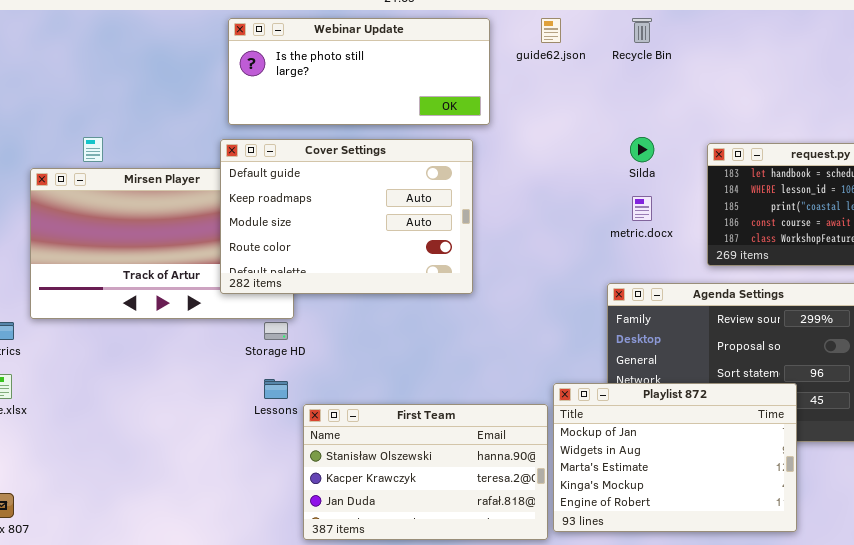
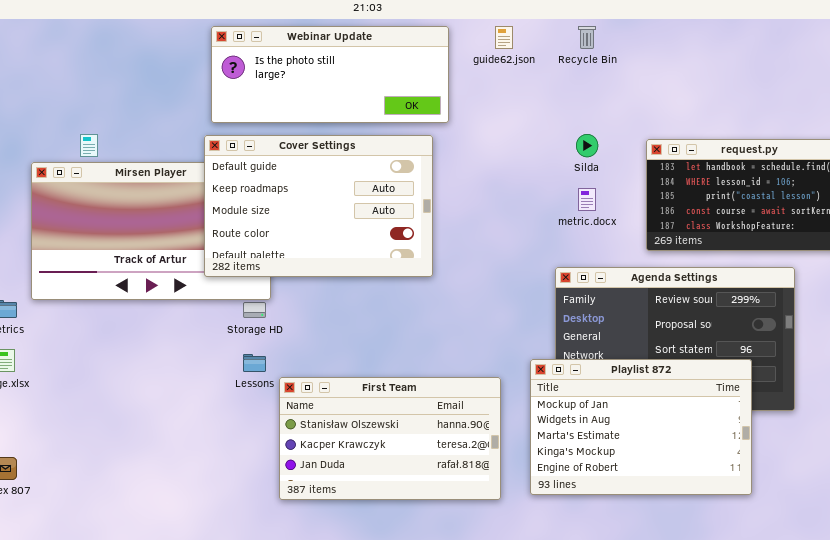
Playlist 872: [553,383,797,532] -> [530,359,752,495], moved

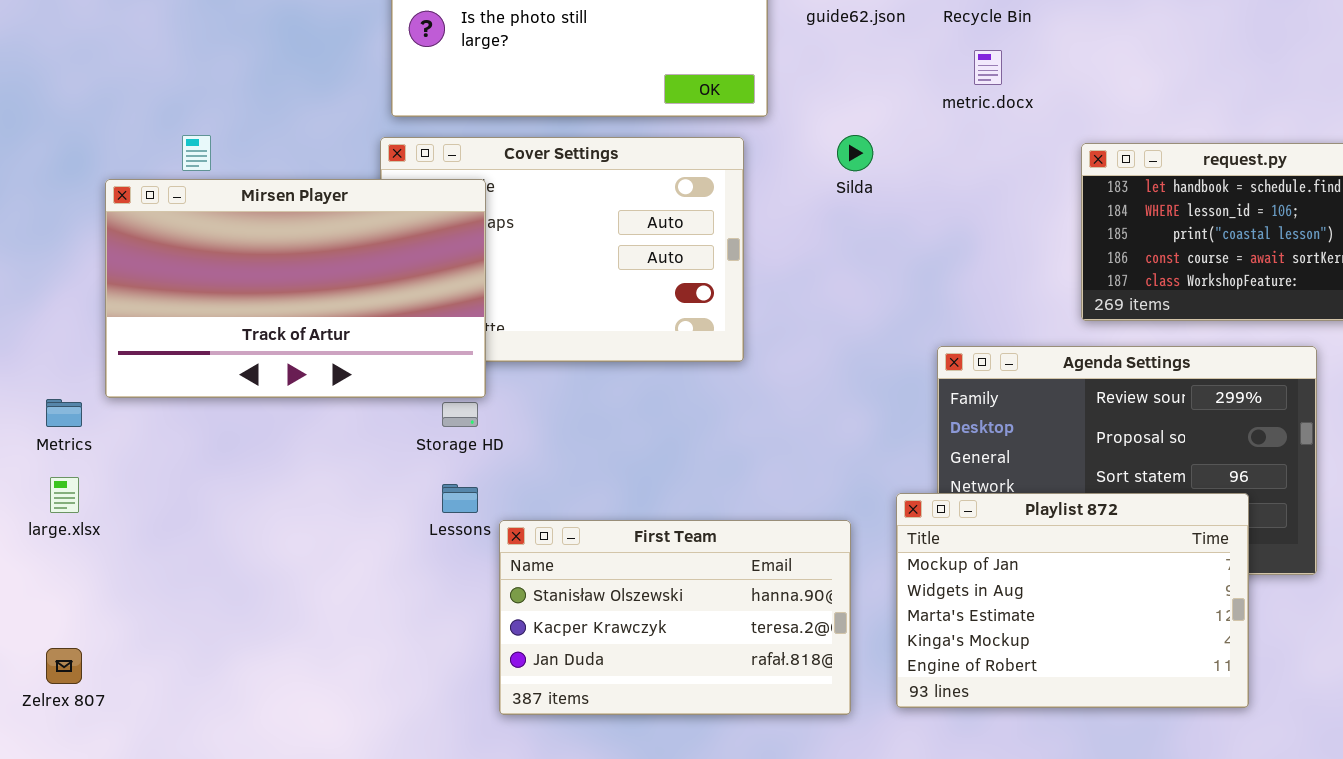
Silda: [576,134,598,157] -> [837,135,873,171], moved
Mirsen Player: [31,162,271,300] -> [105,179,486,398], raised
metric.docx: [578,188,596,211] -> [974,50,1002,85], moved

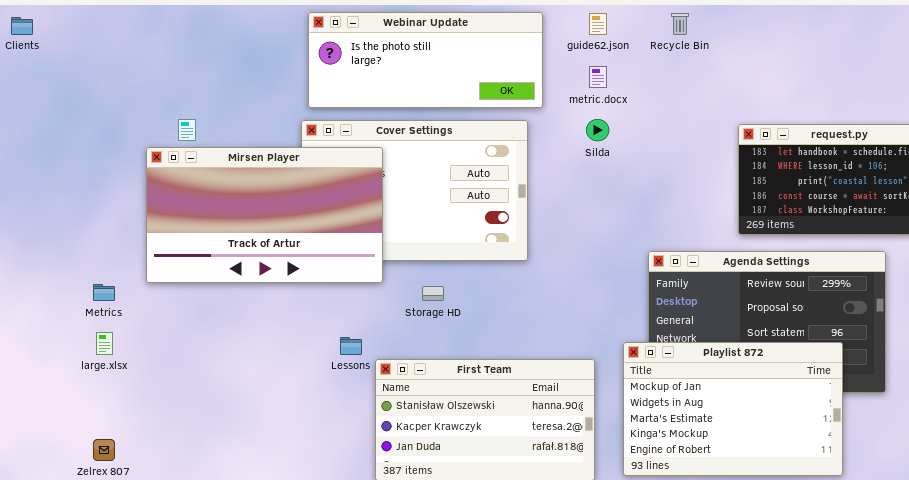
metric.docx: [974,50,1002,85] -> [589,66,607,88], moved
Mirsen Player: [105,179,486,398] -> [146,147,383,283], moved
Storage HD: [442,402,478,427] -> [422,286,444,301], moved

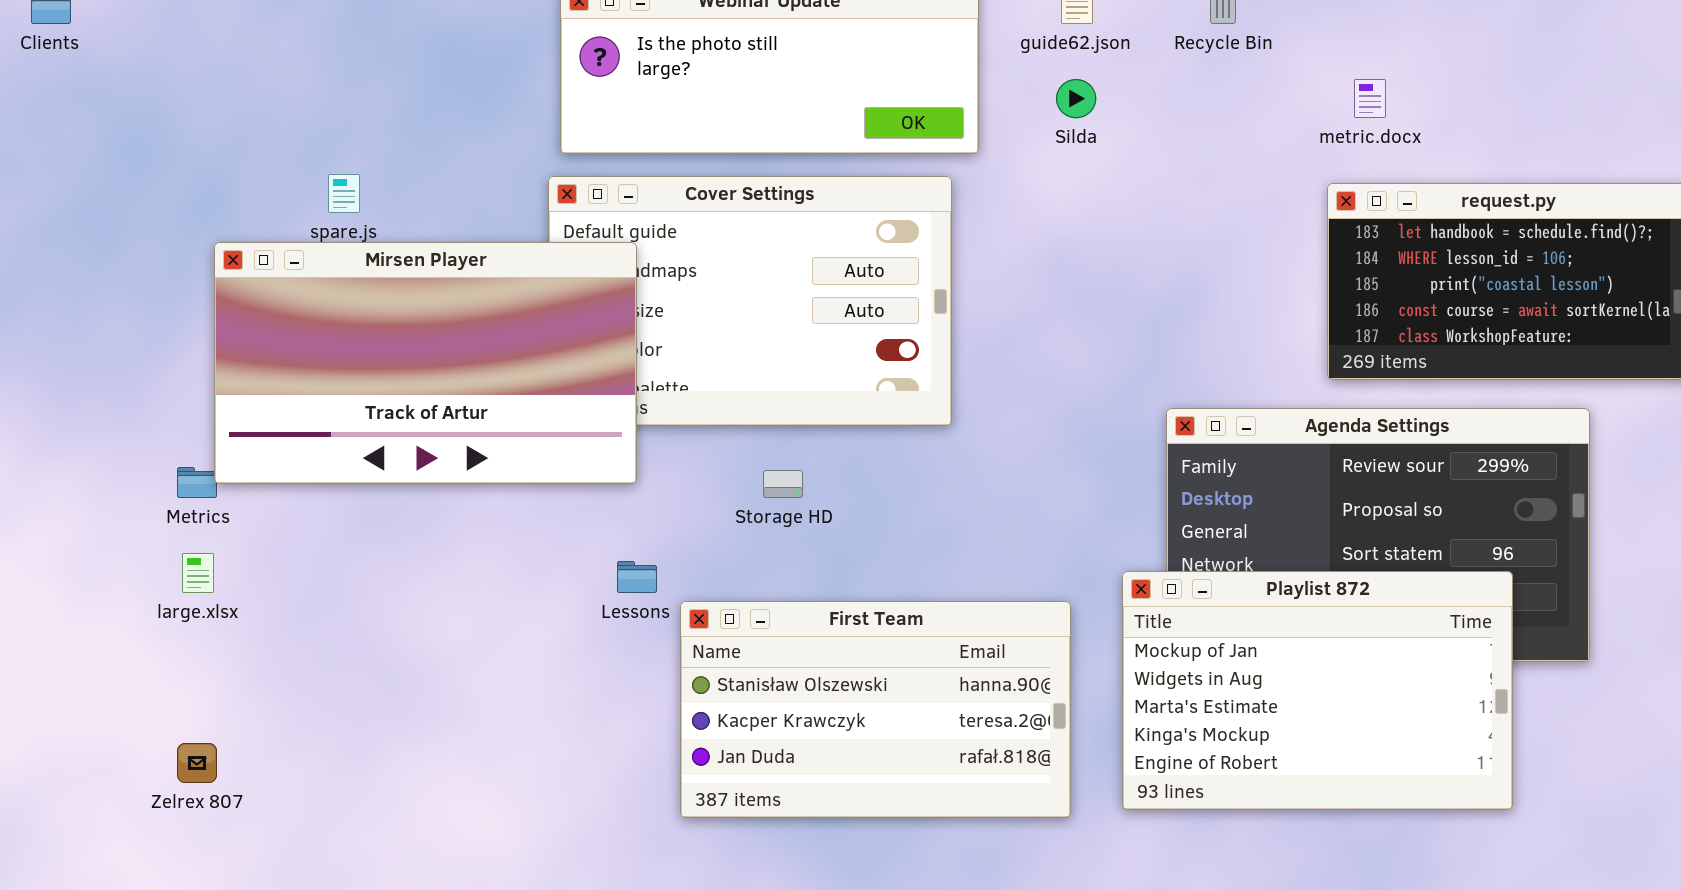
metric.docx: [589,66,607,88] -> [1354,79,1386,118], moved
Silda: [586,119,609,141] -> [1056,79,1096,118], moved
Mirsen Player: [146,147,383,283] -> [214,242,637,484], moved

